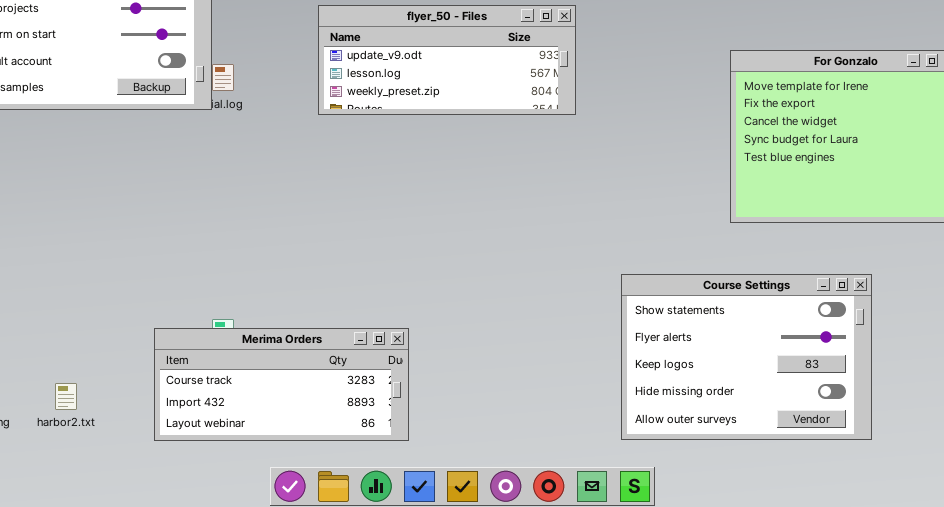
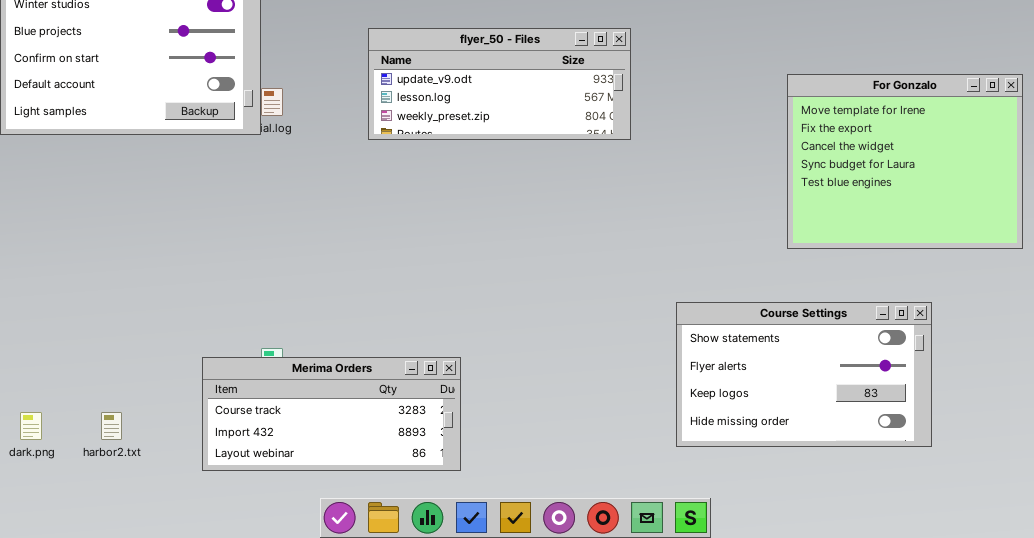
Course Settings: [621,274,872,440] -> [676,302,932,447], resized

